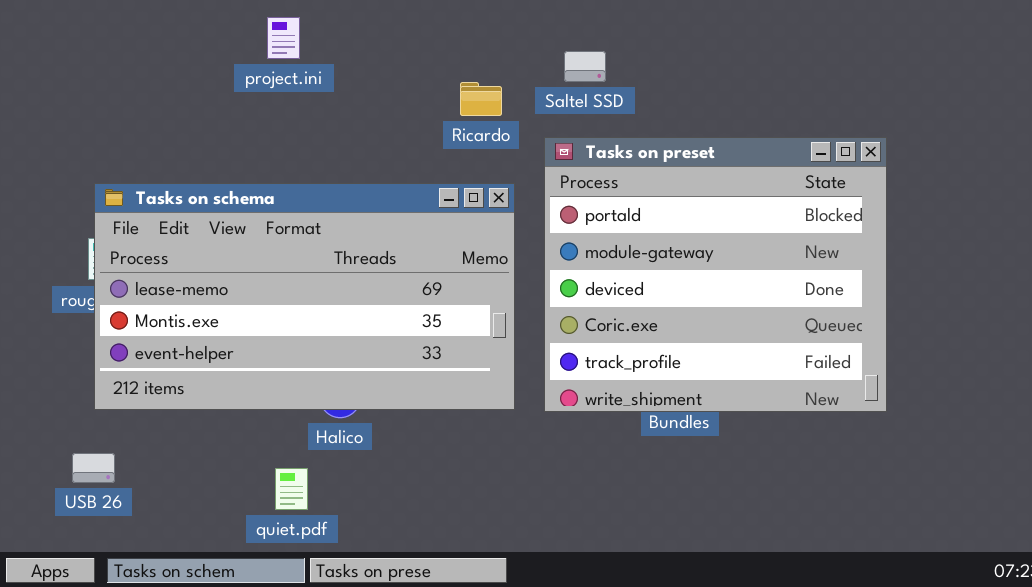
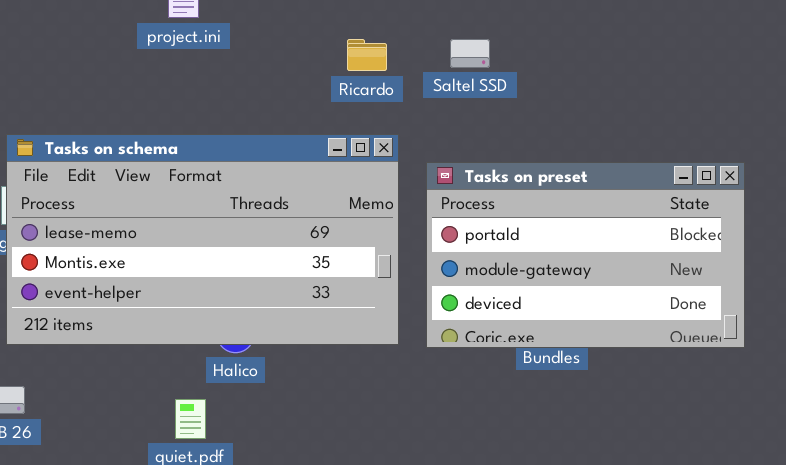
Saltel SSD: [564,51,606,82] -> [450,39,490,68], moved
Tasks on preset: [544,137,887,412] -> [426,162,745,348], resized

